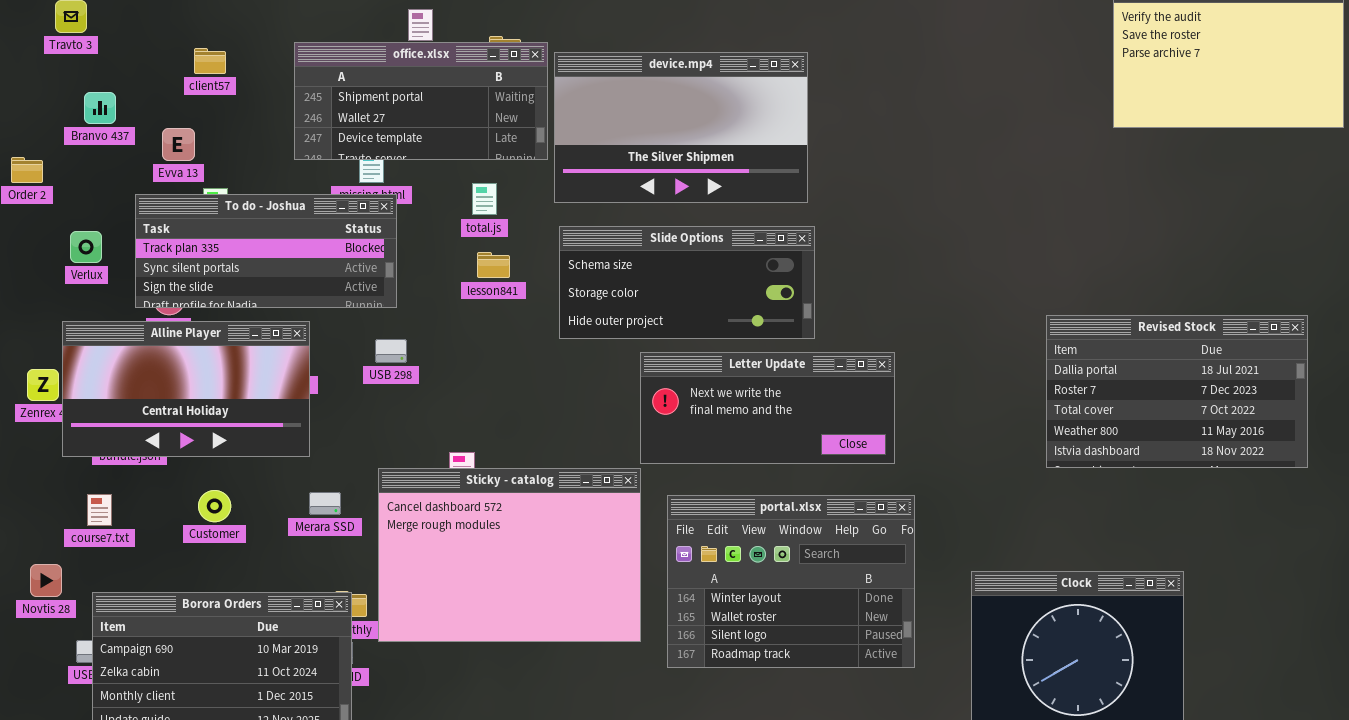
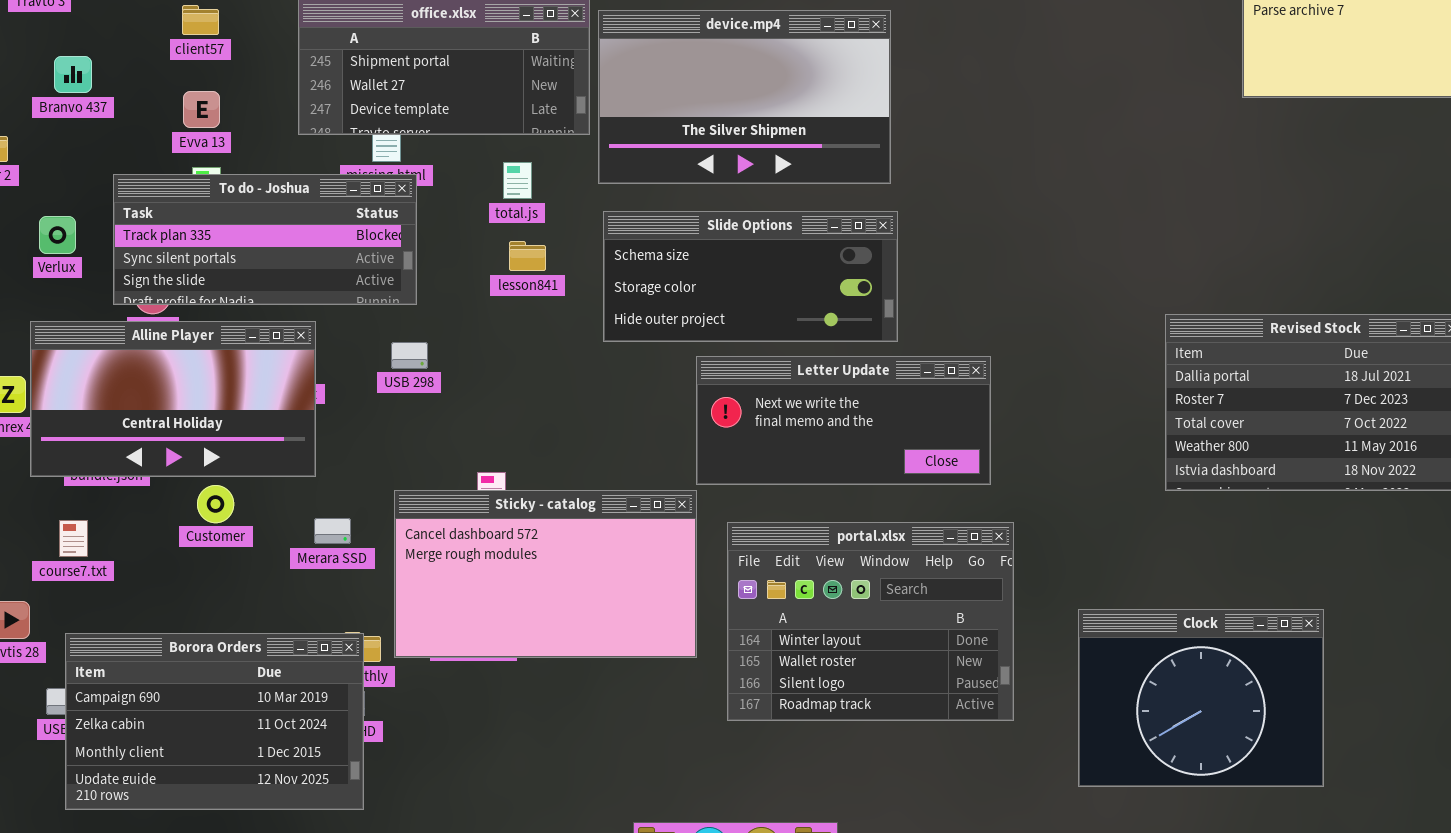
Evva 13: [162,128,195,161] -> [183,91,220,128], moved
Sticky - catalog: [378,468,641,642] -> [394,490,697,658], resized
Customer: [198,490,231,522] -> [197,485,234,523], moved

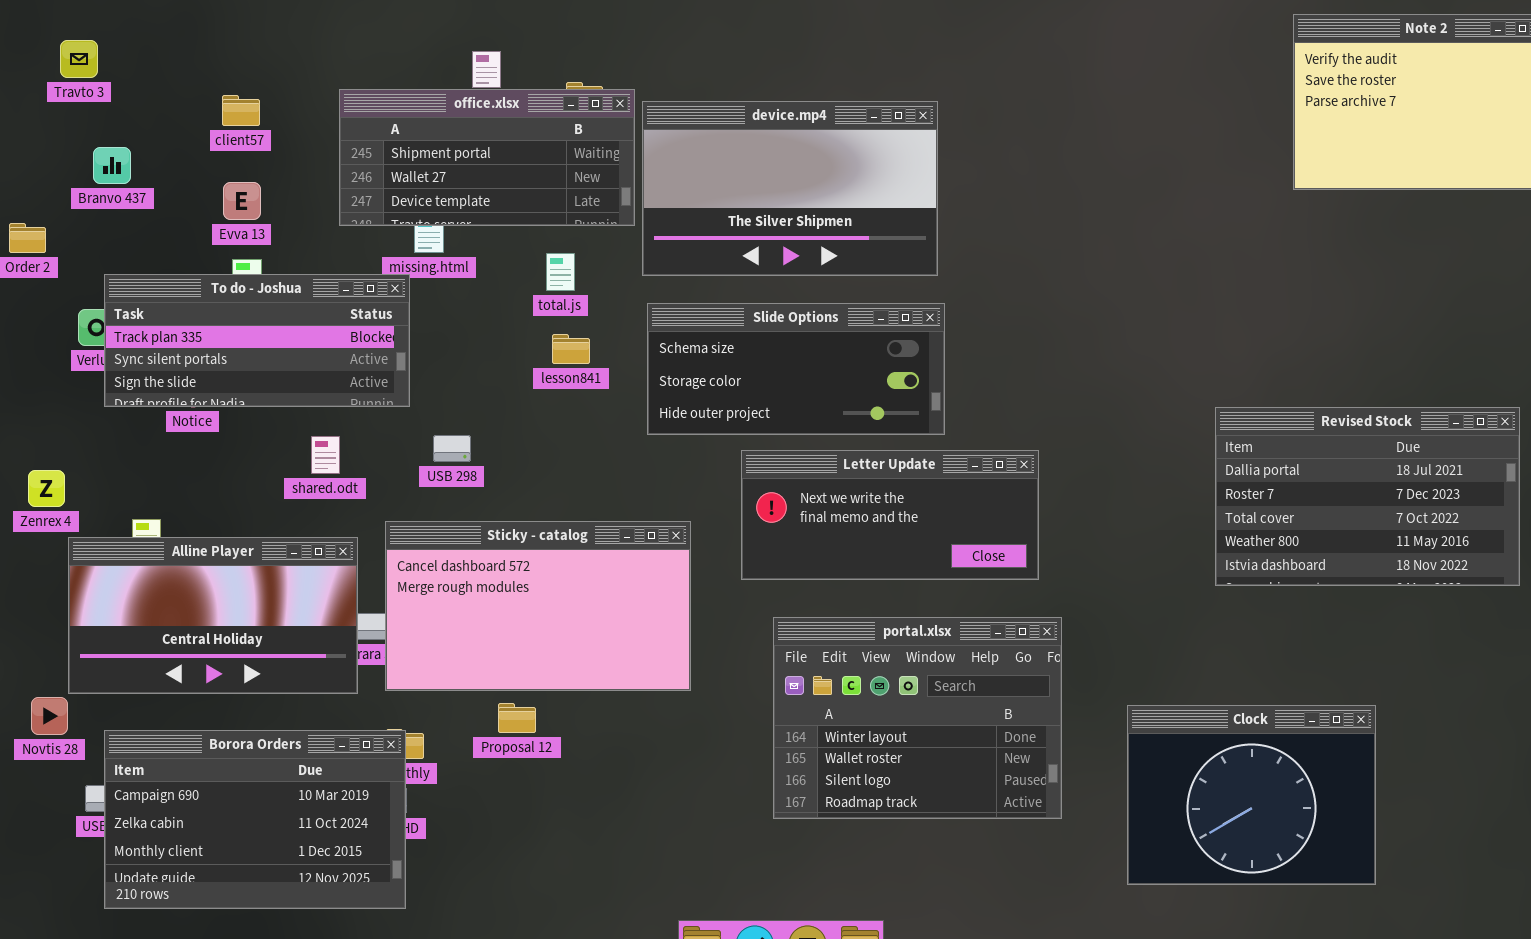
To do - Joshua: [113,174,417,305] -> [104,274,410,407], moved
Alline Player: [30,321,316,477] -> [68,537,358,694], moved
Sticky - catalog: [394,490,697,658] -> [385,521,691,691], moved

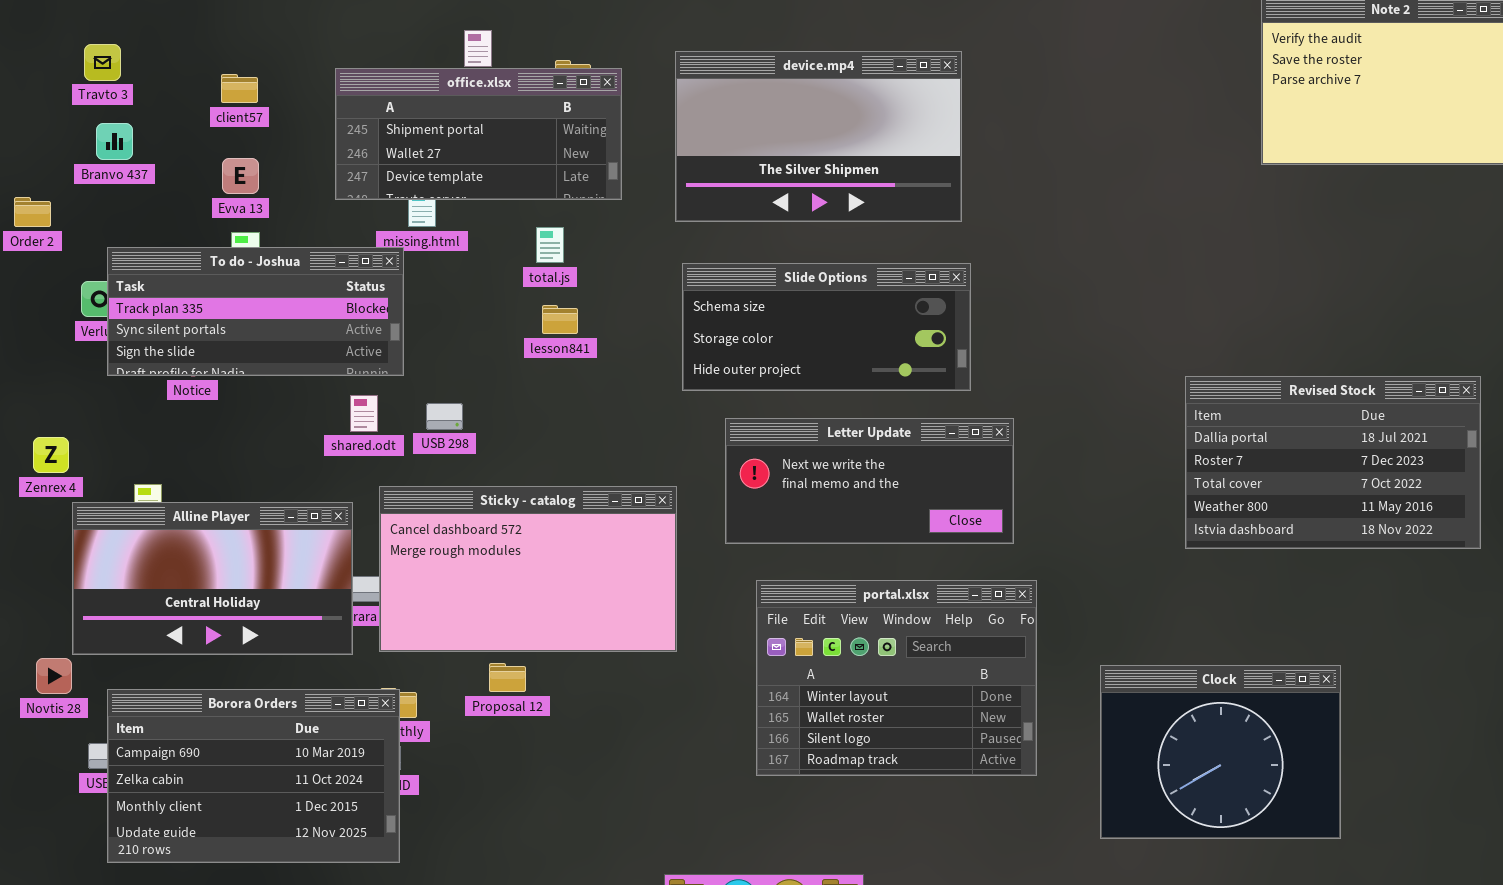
Travto 3: [60,40,98,78] -> [84,44,121,81], moved
device.mp4: [642,101,938,276] -> [675,51,962,222], moved
Slide Options: [647,303,945,435] -> [682,263,971,391], moved
shared.odt: [311,436,340,474] -> [350,395,378,432], moved

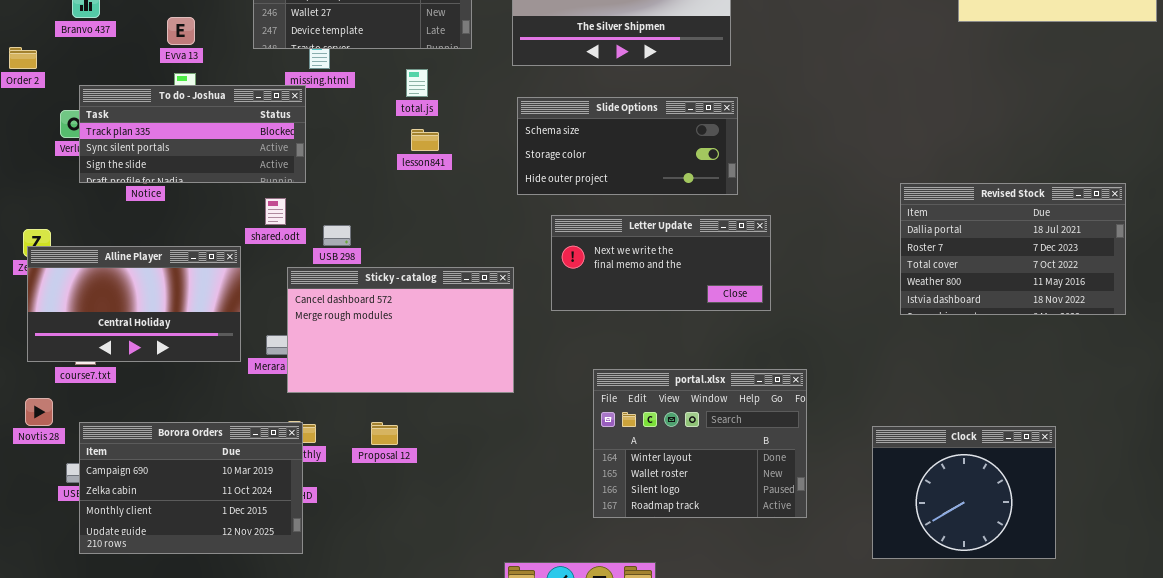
USB 298: [426,403,463,430] -> [323,225,351,246], moved
Alline Player: [72,502,353,655] -> [27,246,241,362], moved
portal.xlsx: [756,580,1037,776] -> [593,369,807,518], moved
Proposal 12: [489,663,526,692] -> [371,422,398,445], moved
Clock: [1100,665,1341,839] -> [872,426,1056,559], moved

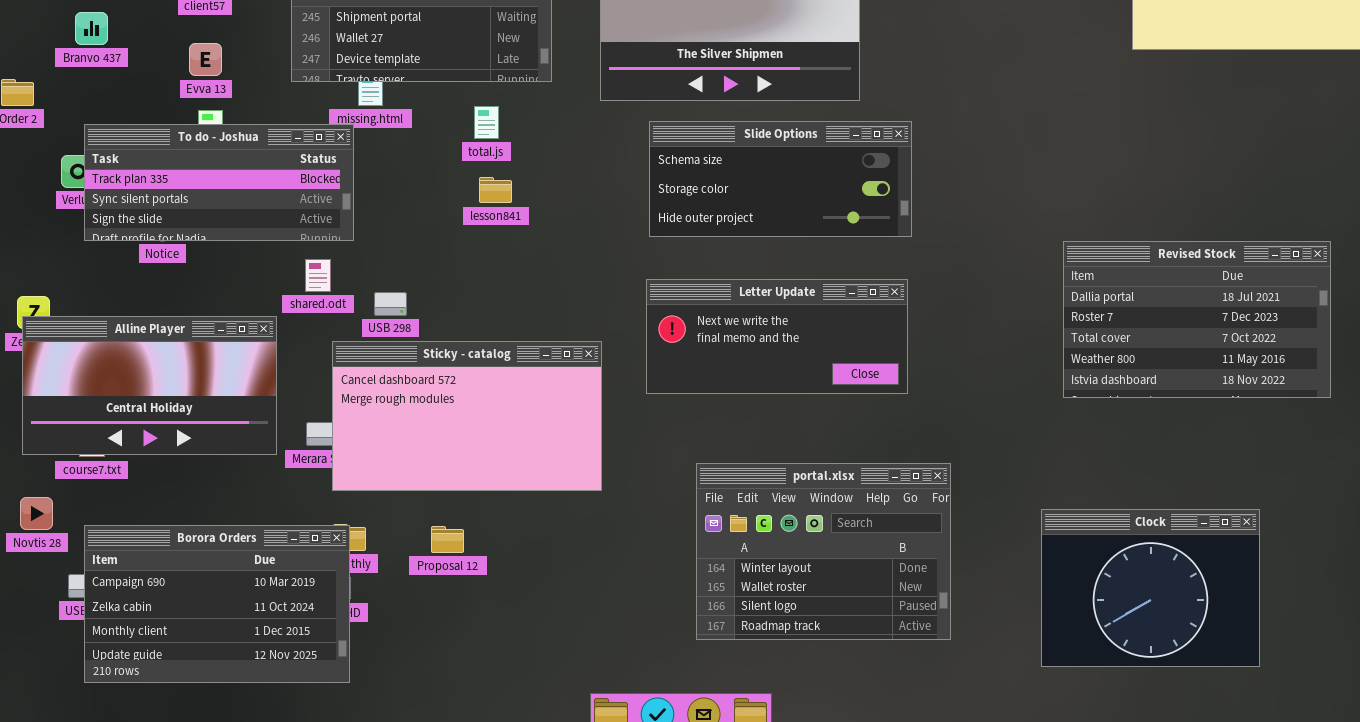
Slide Options: [517,97,738,195] -> [649,121,912,237], moved
Clock: [872,426,1056,559] -> [1041,509,1260,667], moved

